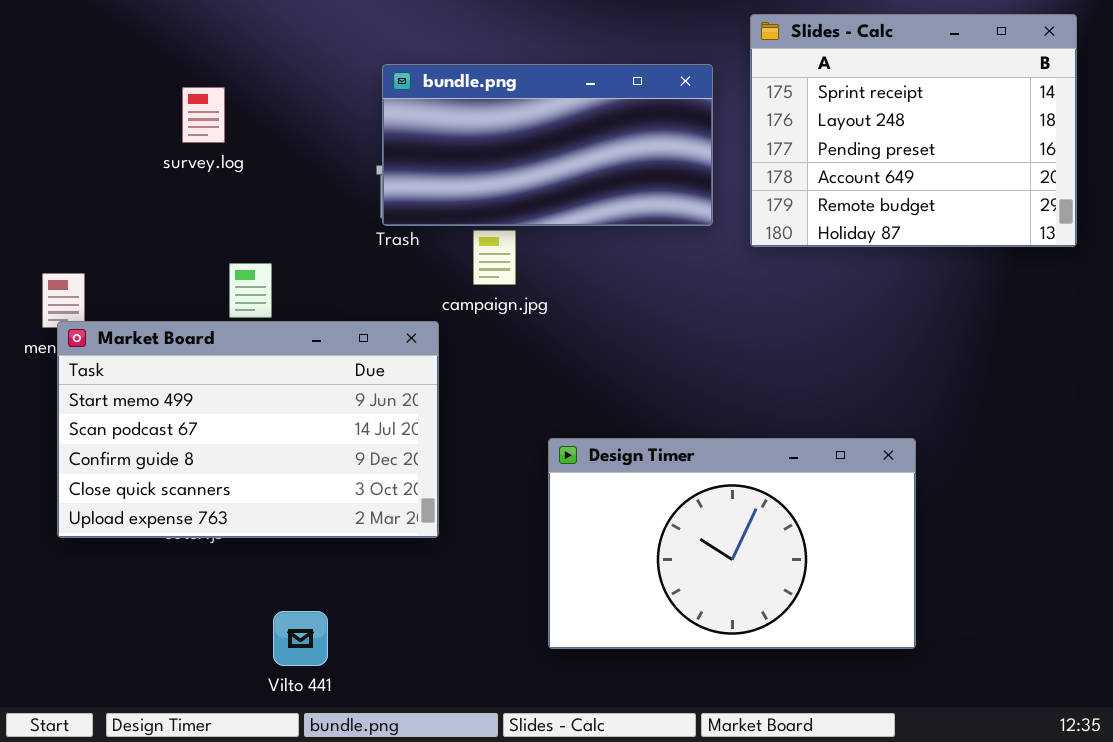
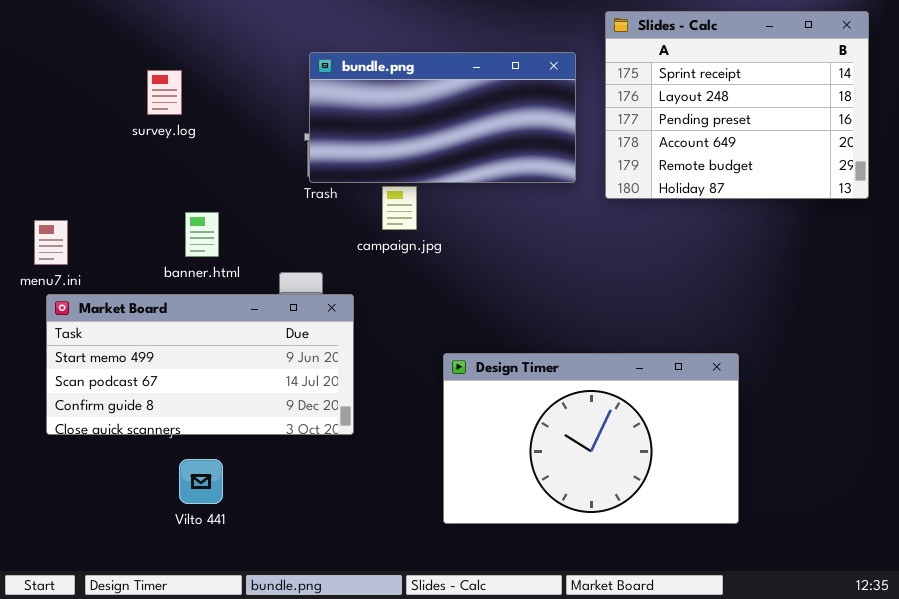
Market Board: [57,321,439,538] -> [46,294,354,435], resized
Vilto 441: [273,611,328,666] -> [179,459,223,504], moved

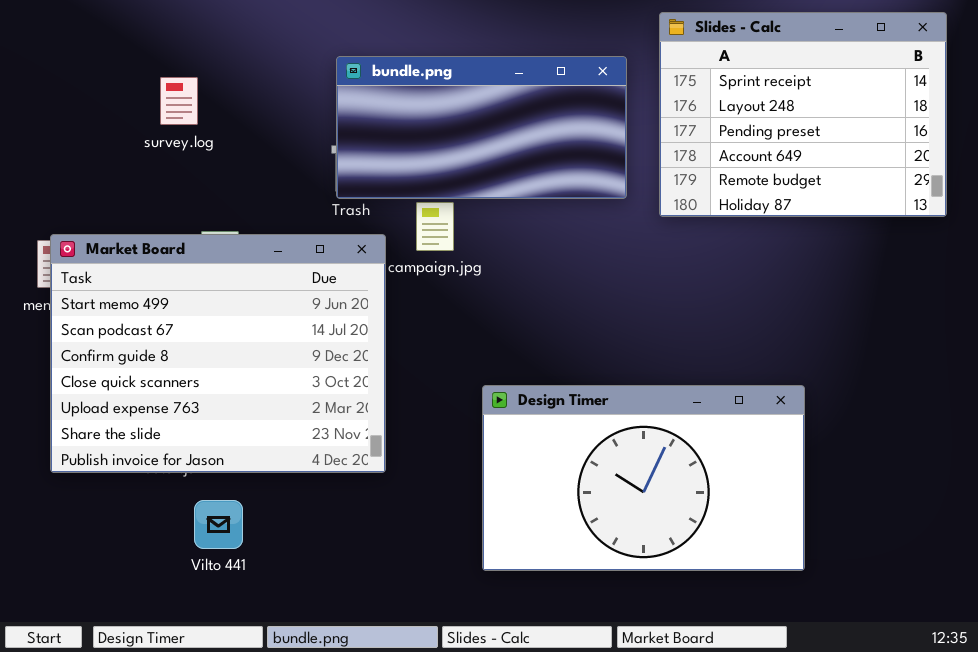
Market Board: [46,294,354,435] -> [50,234,386,473], resized

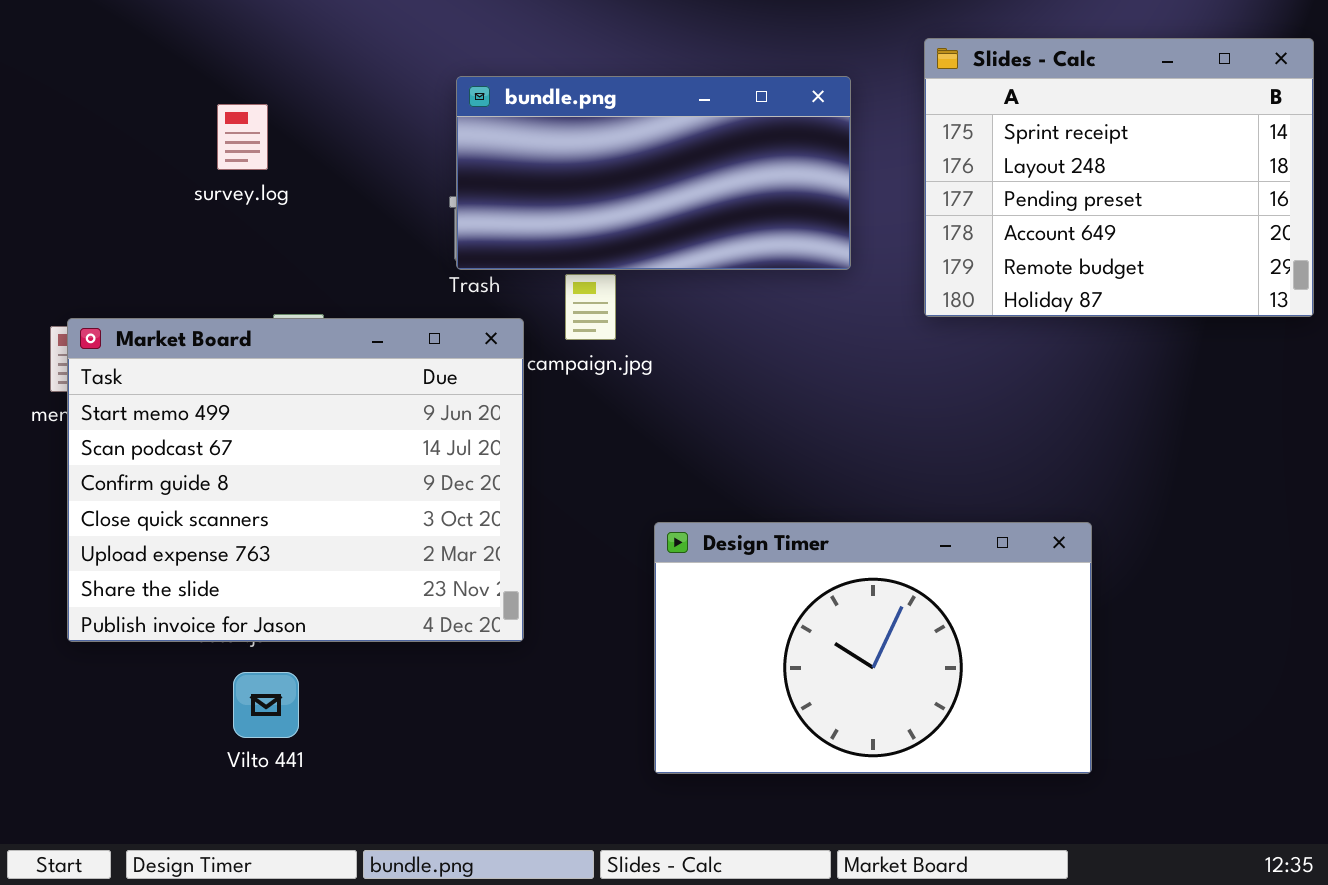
Slides - Calc: [659,12,947,217] -> [924,38,1314,317], moved
Vilto 441: [194,500,243,549] -> [233,672,299,738], moved

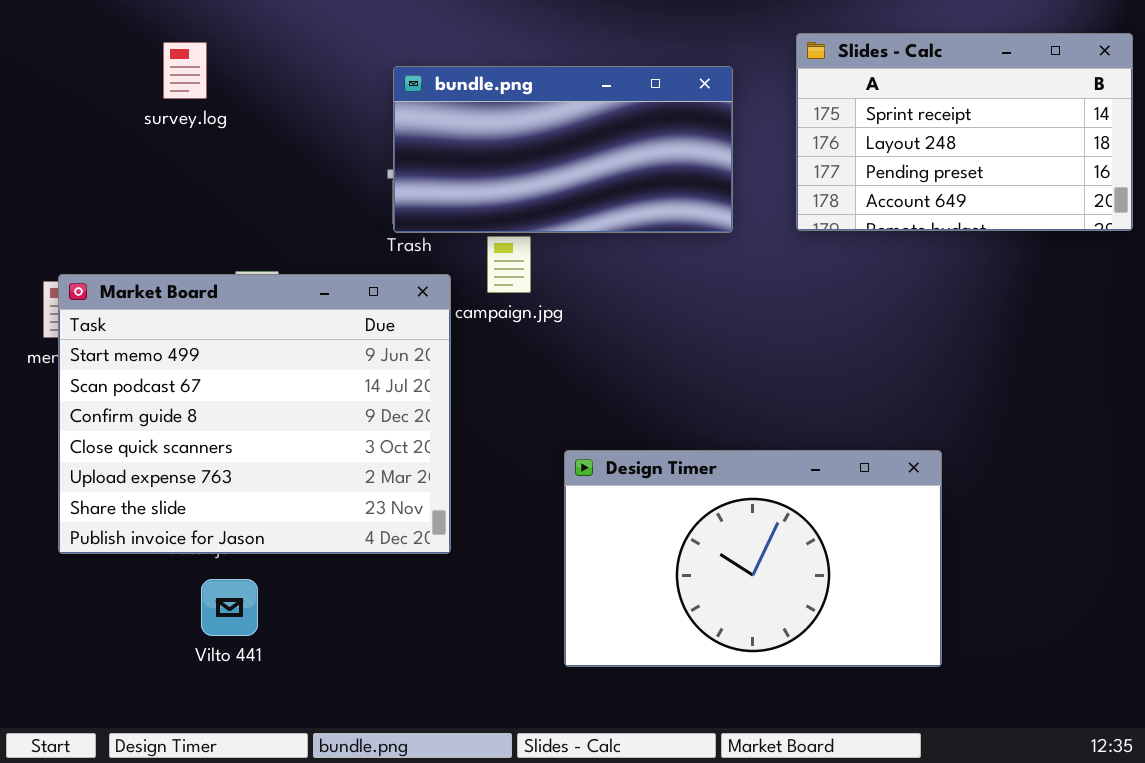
Slides - Calc: [924,38,1314,317] -> [796,33,1133,231], resized
survey.log: [217,104,268,170] -> [163,42,207,99], moved

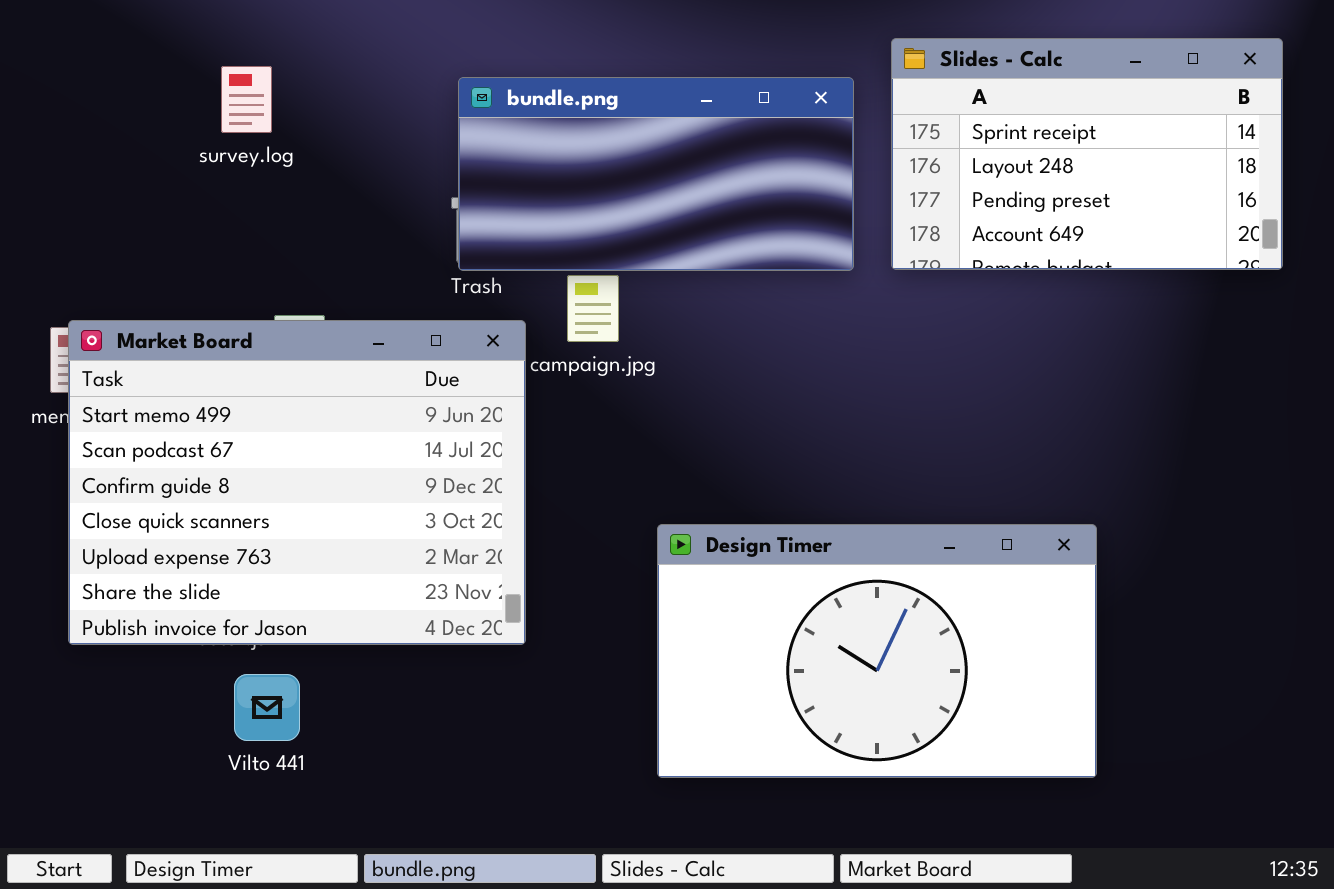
Slides - Calc: [796,33,1133,231] -> [891,38,1283,270], moved
survey.log: [163,42,207,99] -> [221,66,272,133], moved

